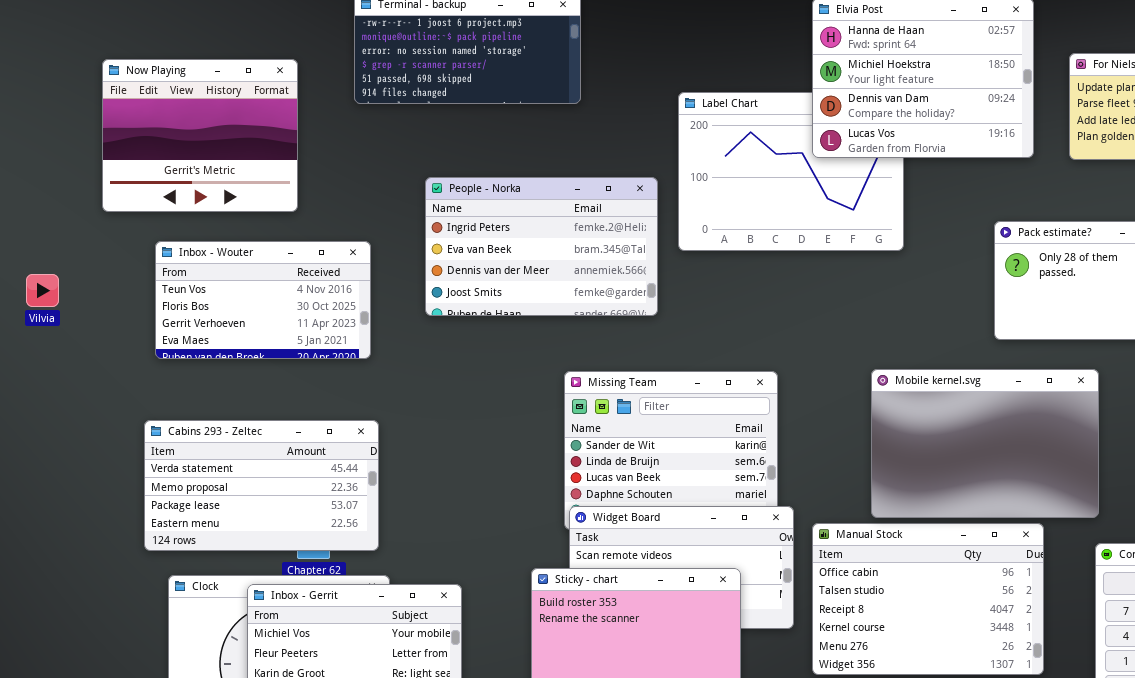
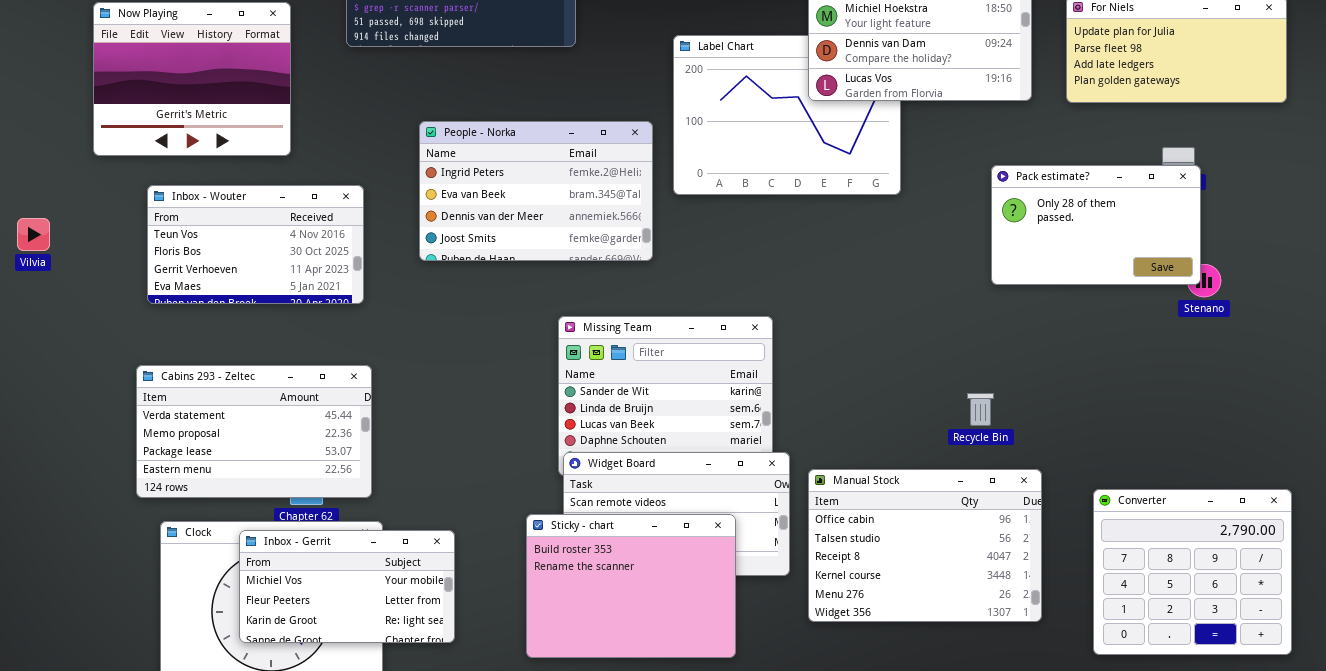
Mobile kernel.svg: [871,369,1099,518] -> none, closed

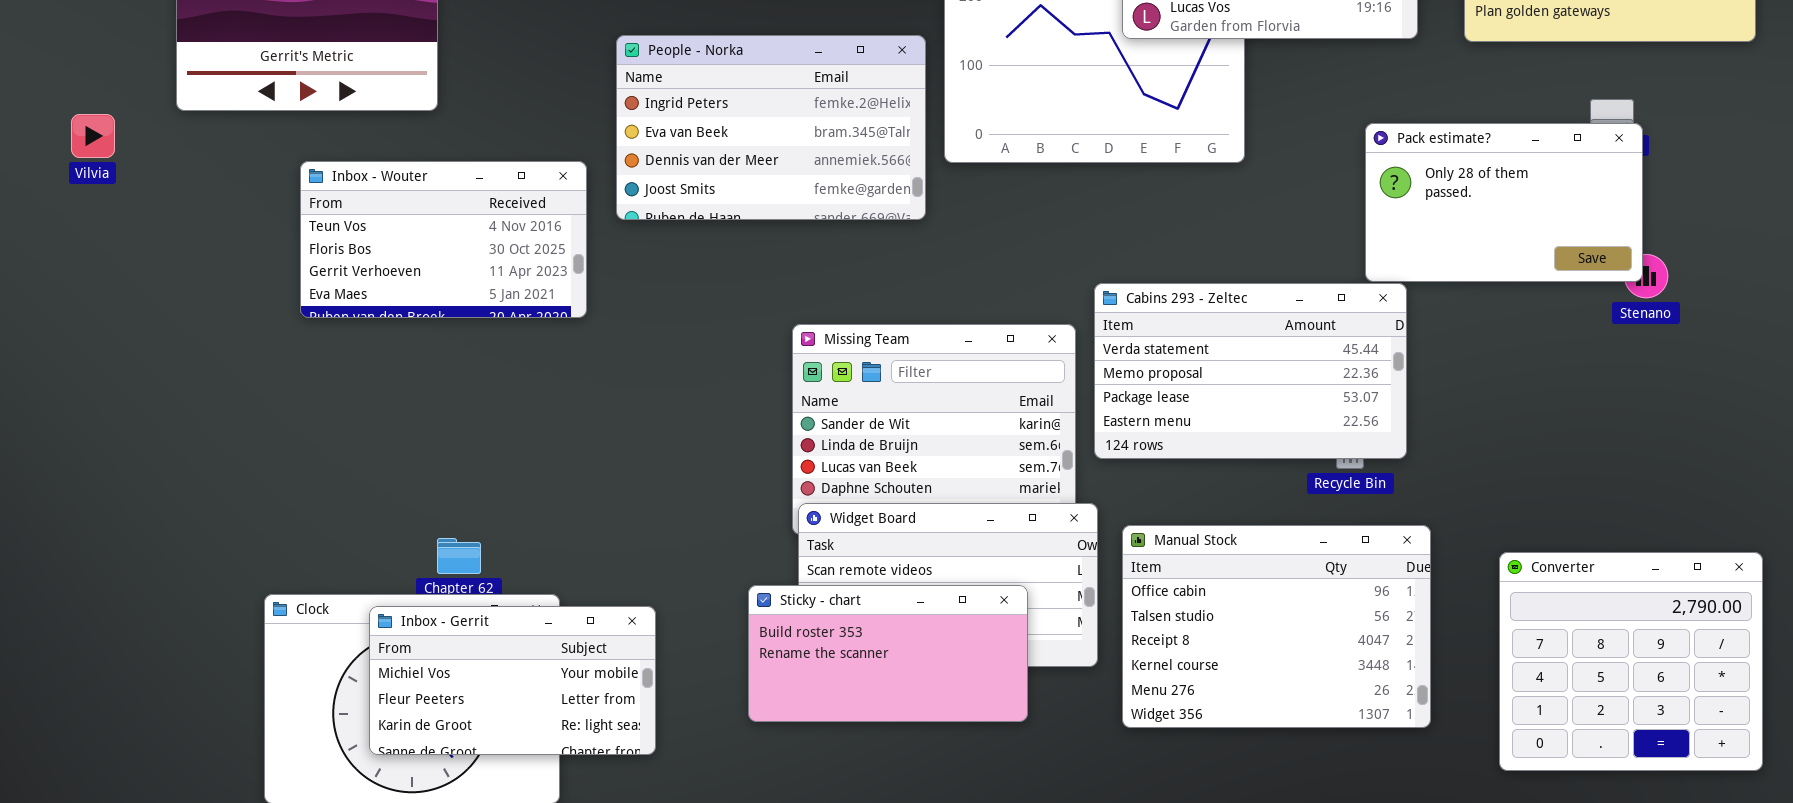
People - Norka: [419,121,653,261] -> [616,35,926,220], moved
Inbox - Wouter: [147,185,364,304] -> [300,161,587,318], moved
Vilvia: [17,218,50,251] -> [71,114,115,158], moved
Cabins 293 - Zeltec: [136,365,372,498] -> [1094,283,1407,459], moved
Sticky - chart: [526,514,736,658] -> [748,585,1028,722], resized

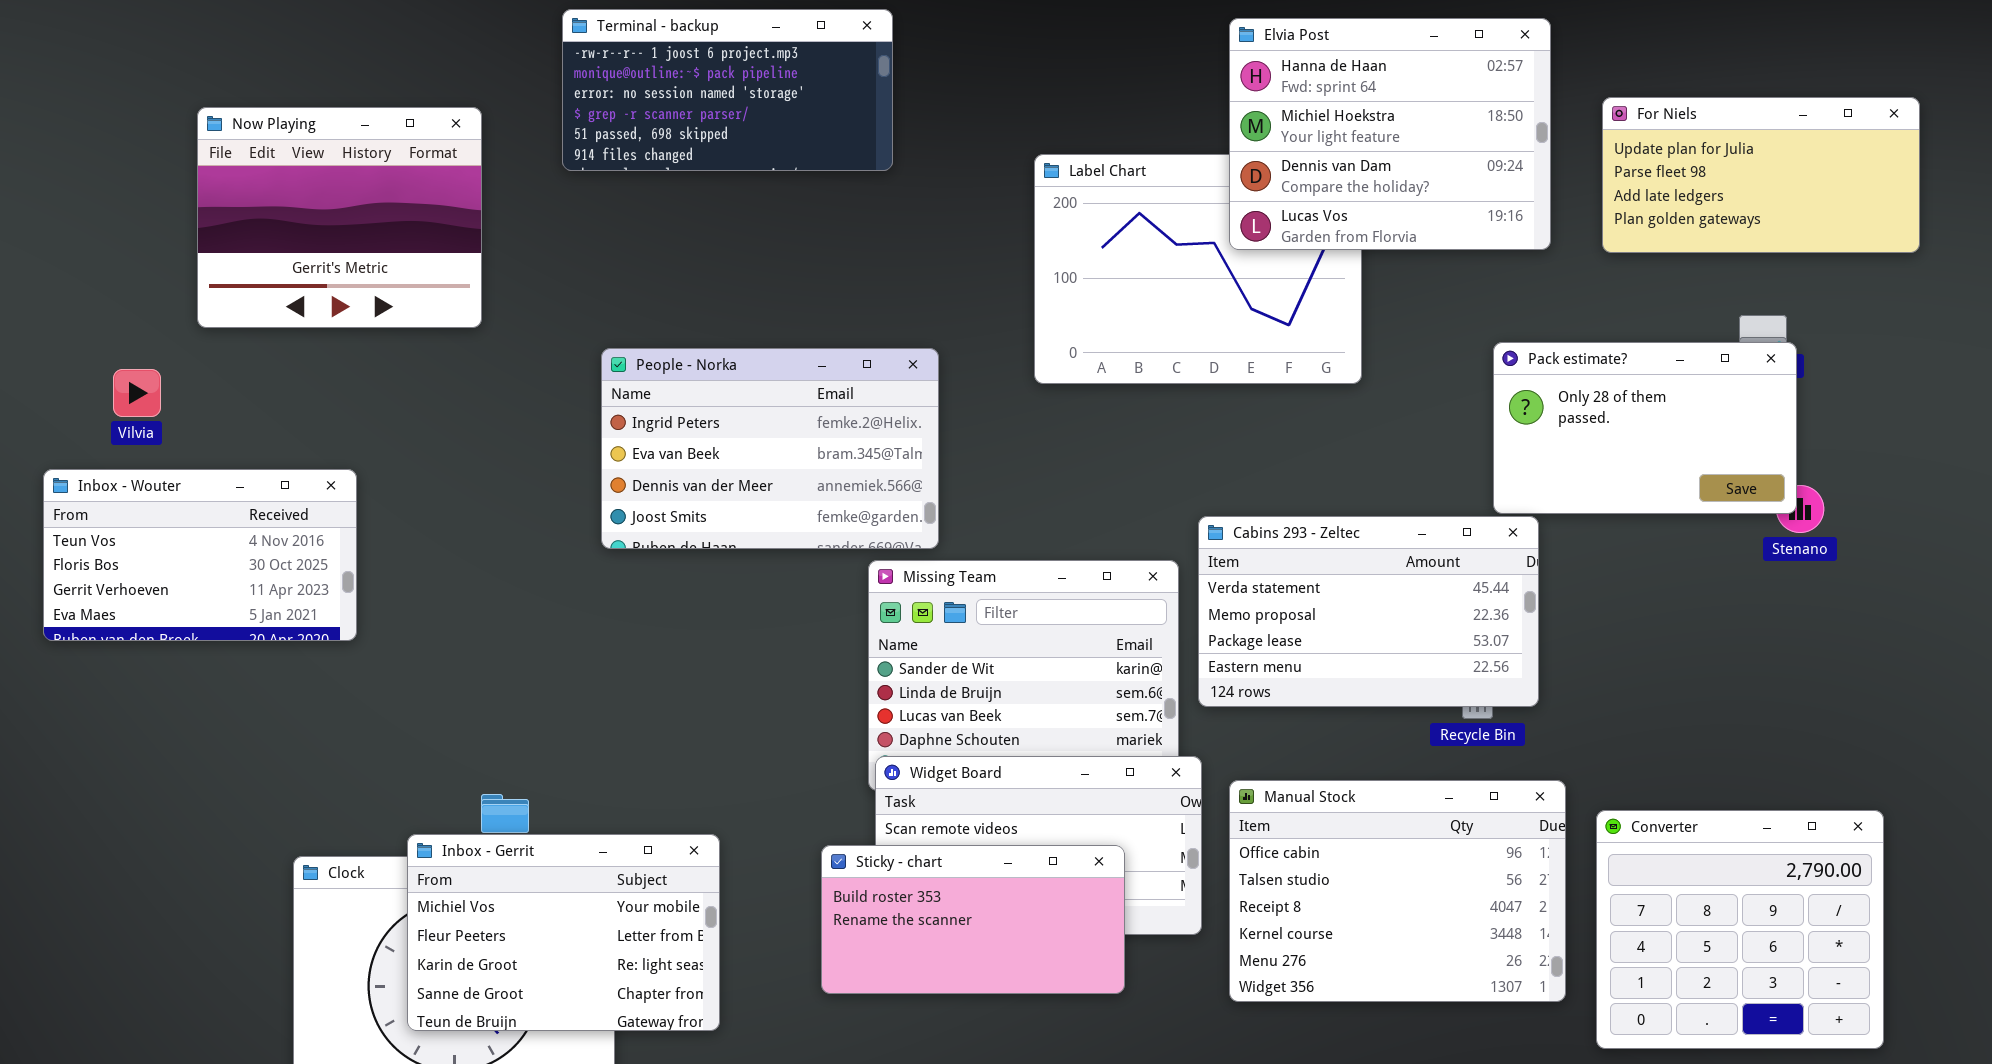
People - Norka: [616,35,926,220] -> [601,348,939,549], moved
Vilvia: [71,114,115,158] -> [113,369,161,417], moved
Inbox - Wouter: [300,161,587,318] -> [43,469,357,641], moved
Converter: [1499,552,1763,771] -> [1596,810,1884,1049], moved
Inbox - Gerrit: [369,606,656,755] -> [407,834,720,1031], resized

